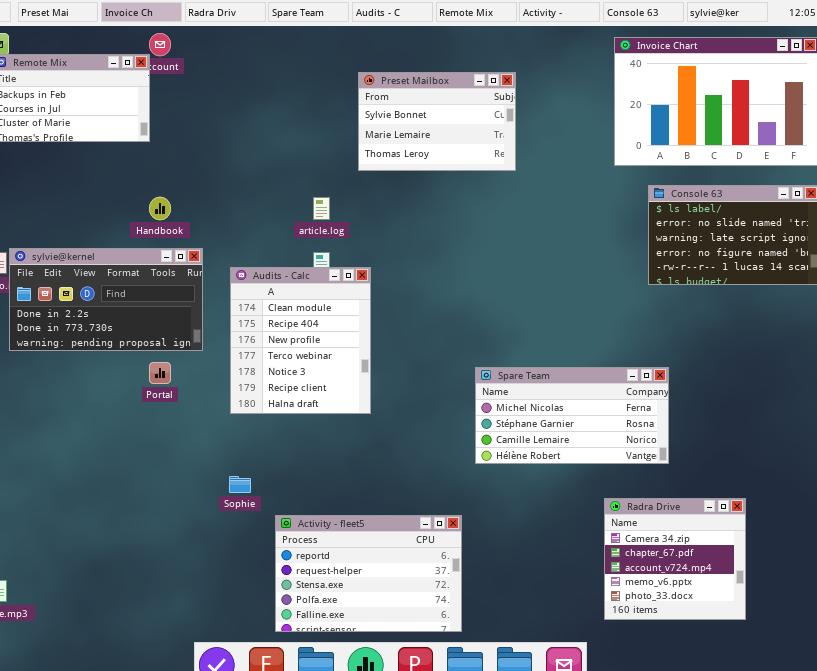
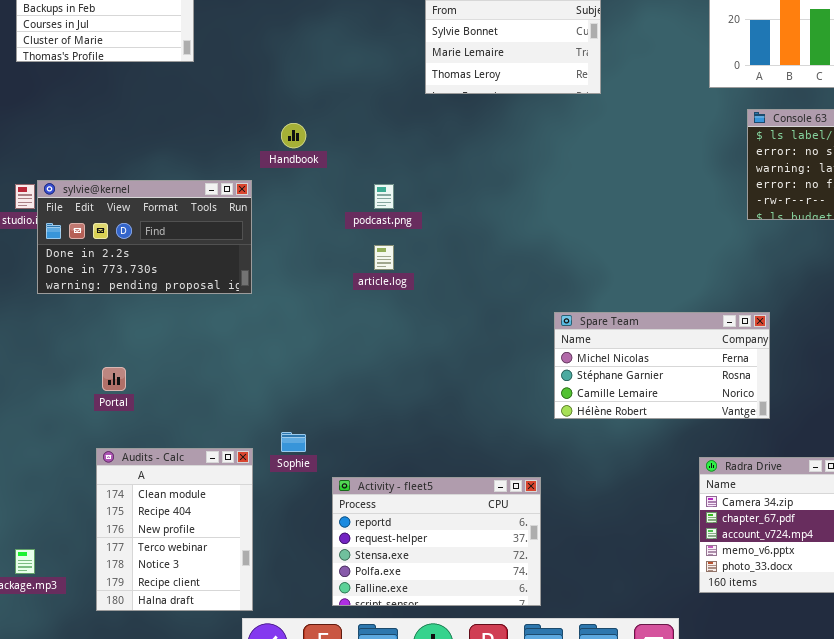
Handbook: [149,197,171,220] -> [281,123,306,148], moved
article.log: [313,197,330,220] -> [374,245,394,270], moved
Audits - Calc: [230,267,371,414] -> [96,448,253,611], moved
Portal: [149,362,171,384] -> [102,367,126,391], moved

